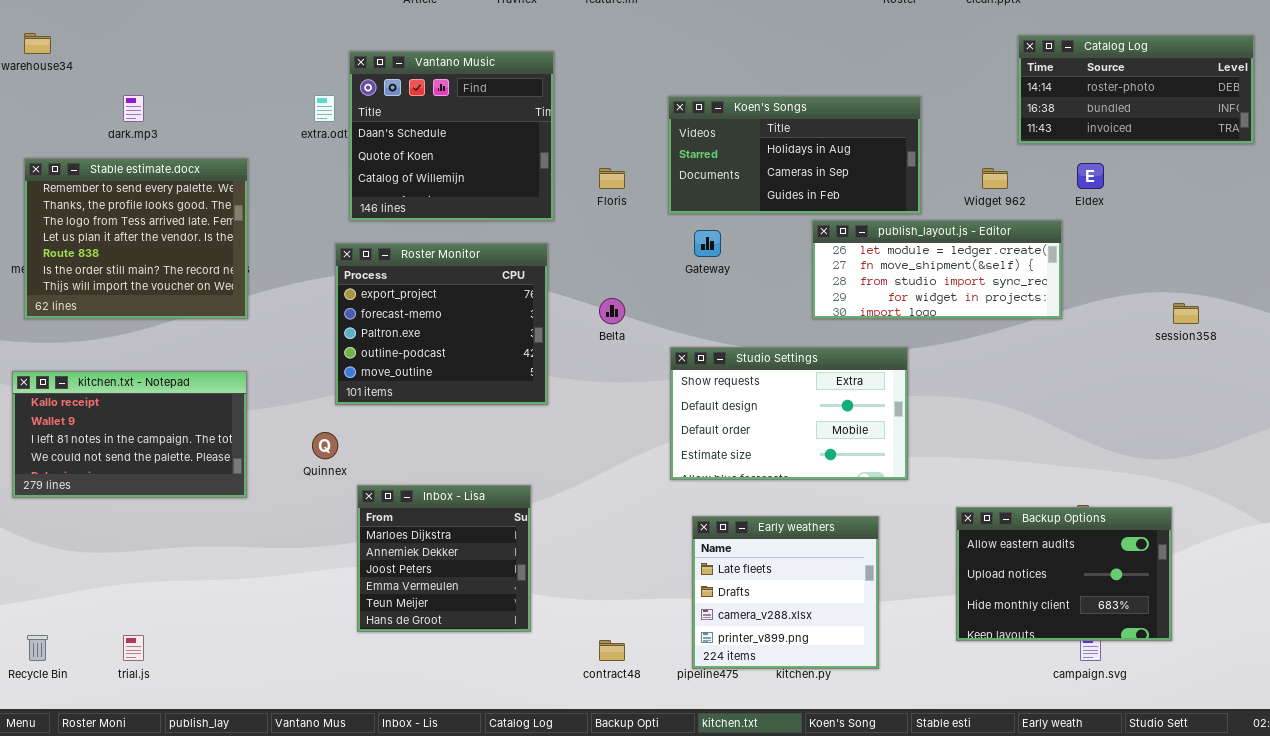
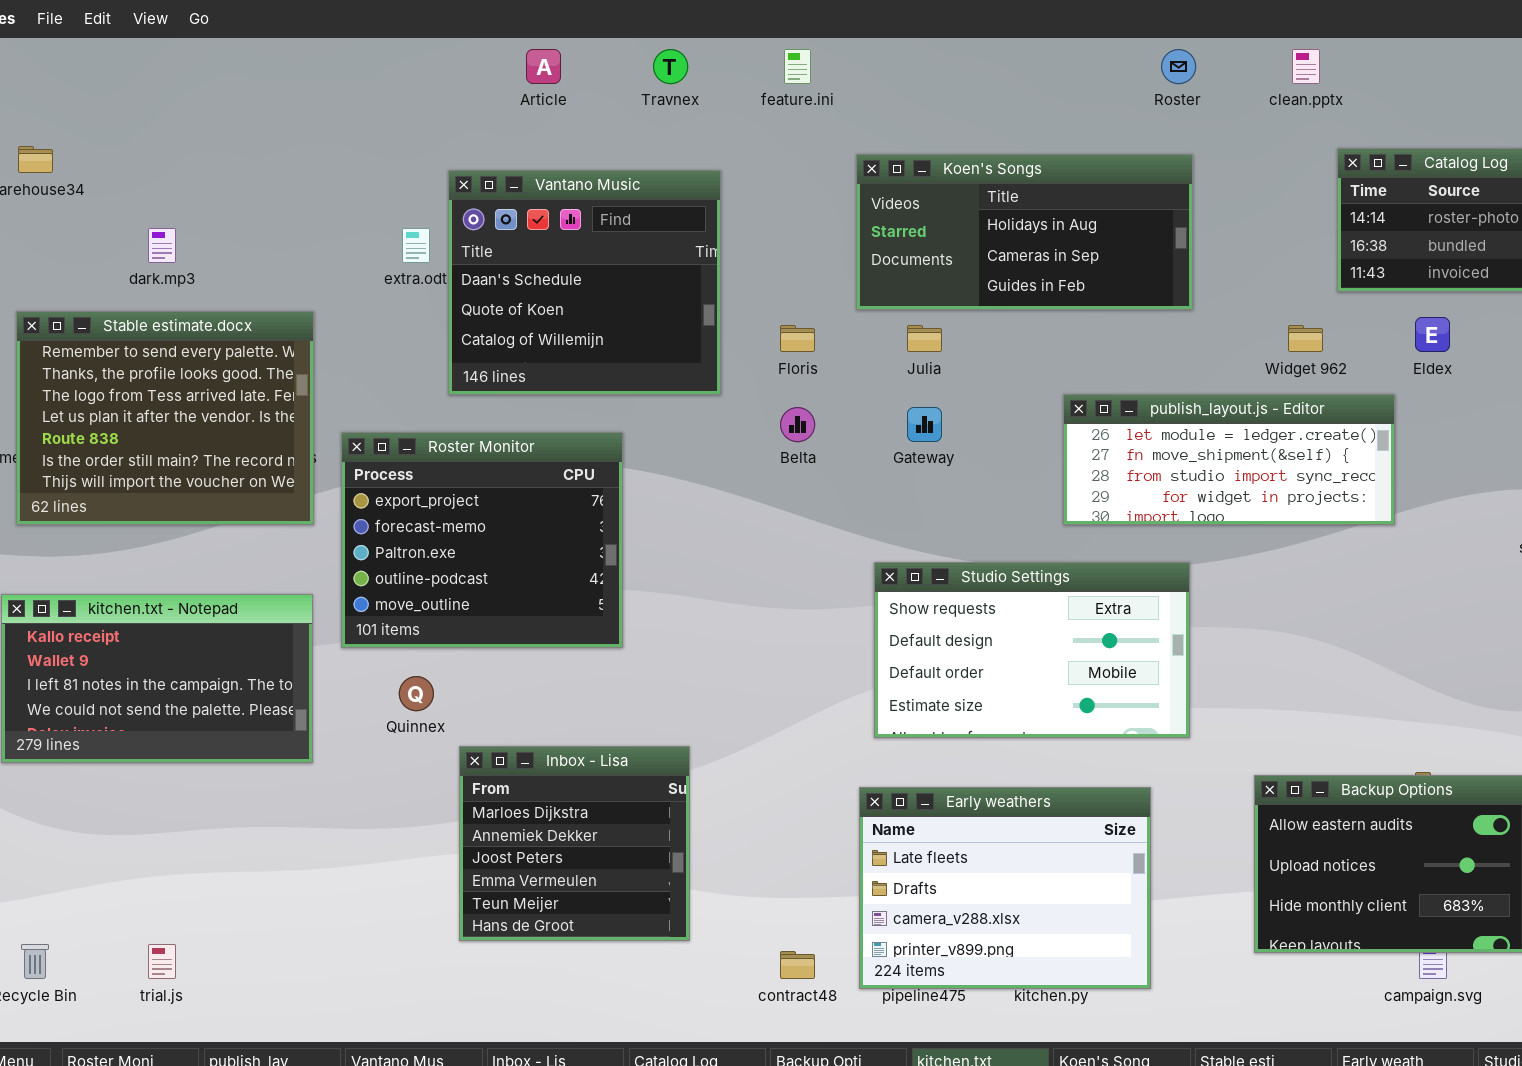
Koen's Songs: [668,96,921,214] -> [856,154,1193,310], moved
Roster Monitor: [335,243,548,405] -> [341,432,623,648], moved
Belta: [599,298,625,324] -> [780,407,815,442], moved
Early weathers: [692,516,879,669] -> [859,787,1151,989], resized

